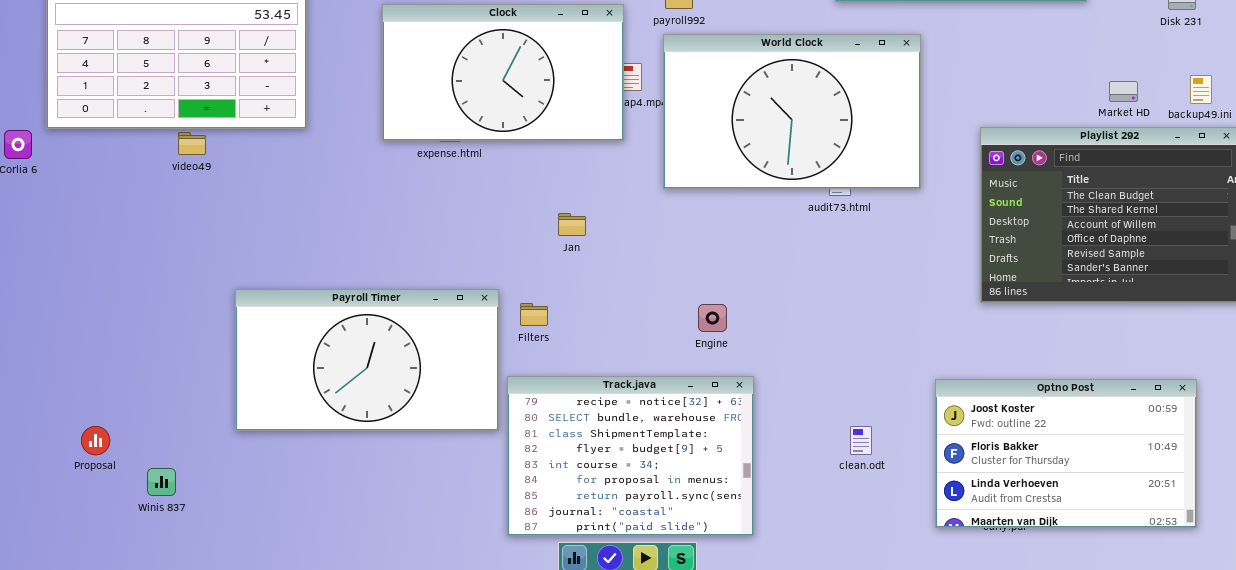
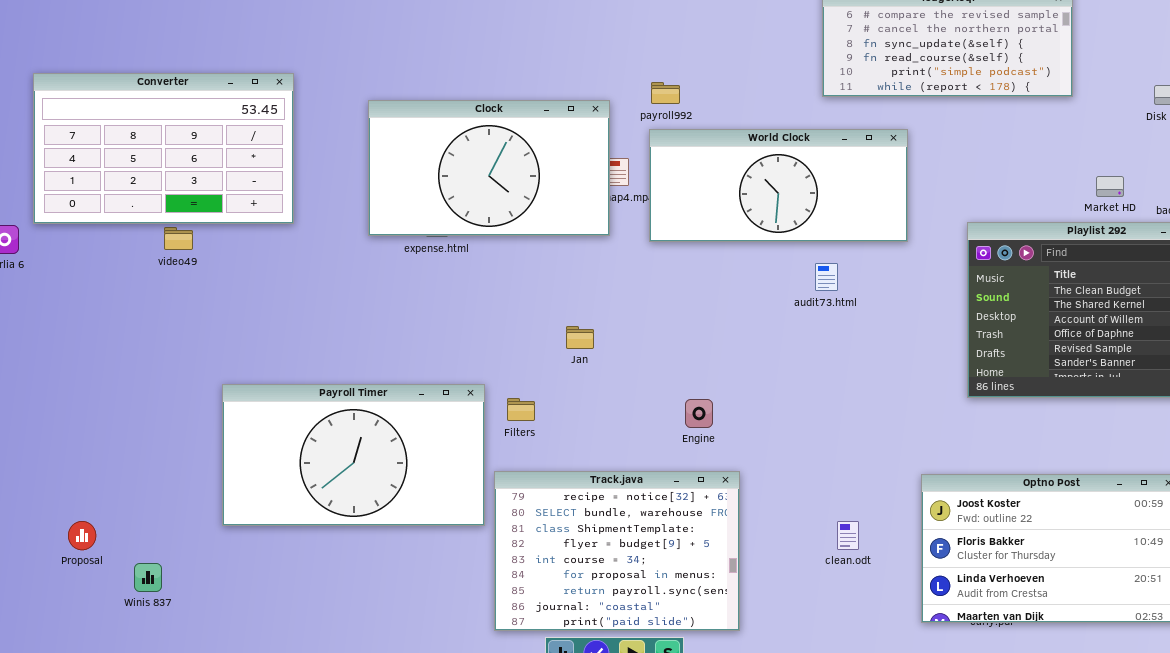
World Clock: [663,34,921,189] -> [649,129,908,242], resized
Jan: [558,213,586,236] -> [566,326,594,349], moved

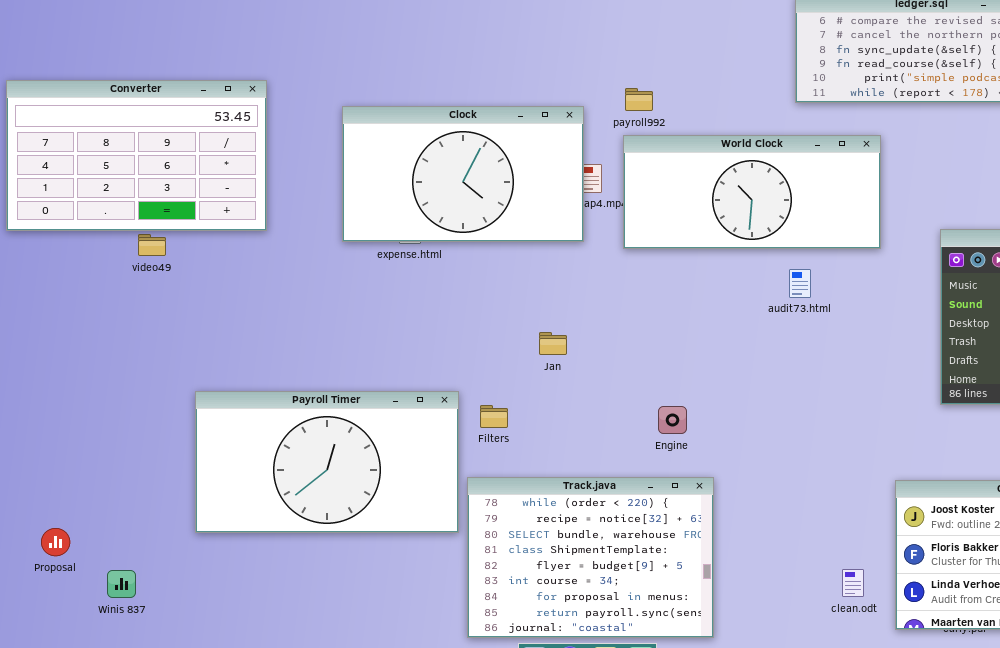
Track.java: [494,471,740,631] -> [467,477,714,638], scrolled up 1 row
clean.odt: [837,521,859,550] -> [842,569,864,597], moved

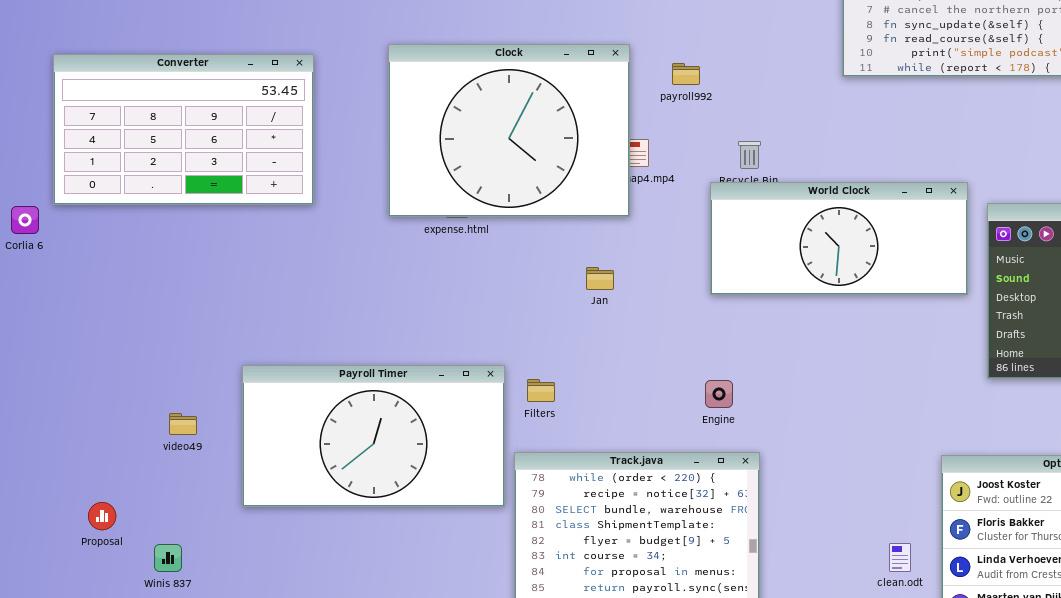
Clock: [342,106,584,242] -> [388,44,630,217], resized
World Clock: [623,135,881,249] -> [710,182,968,295], moved
video49: [138,234,166,256] -> [169,413,197,435], moved
Jan: [539,332,567,355] -> [586,267,614,290], moved

